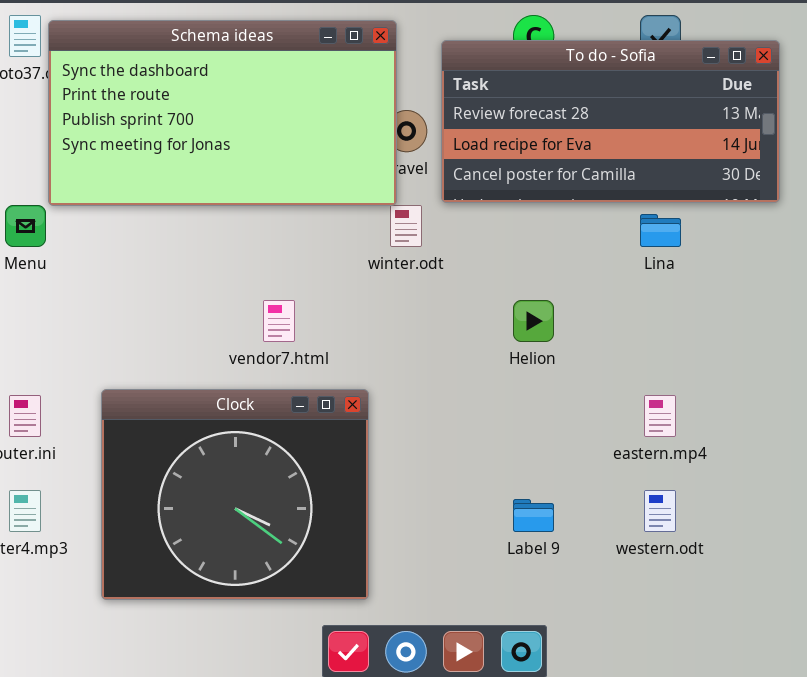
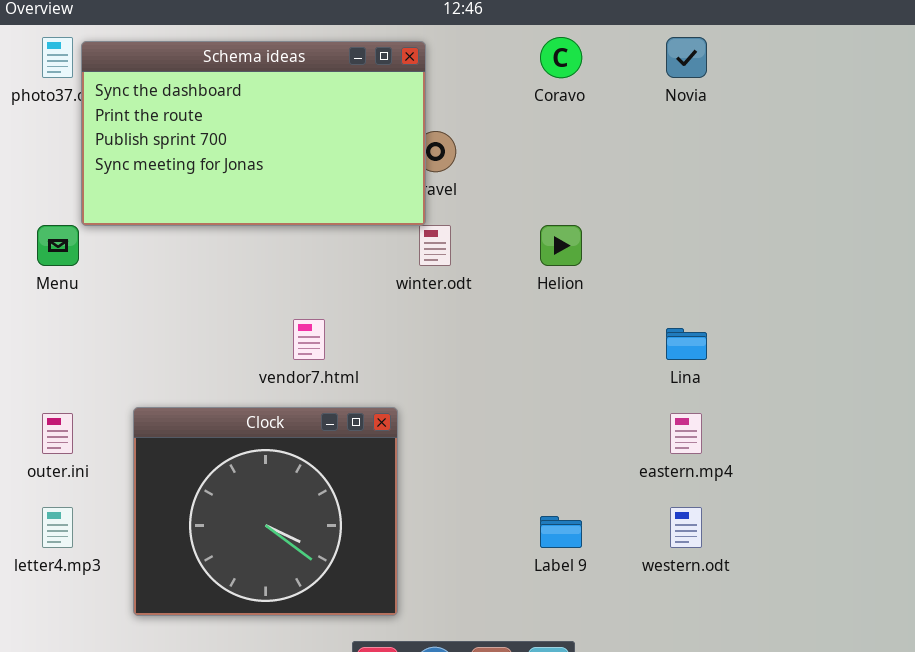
To do - Sofia: [441,40,780,203] -> none, closed
Lina: [640,214,681,247] -> [666,328,707,360], moved
Helion: [513,300,554,342] -> [540,225,582,266], moved

